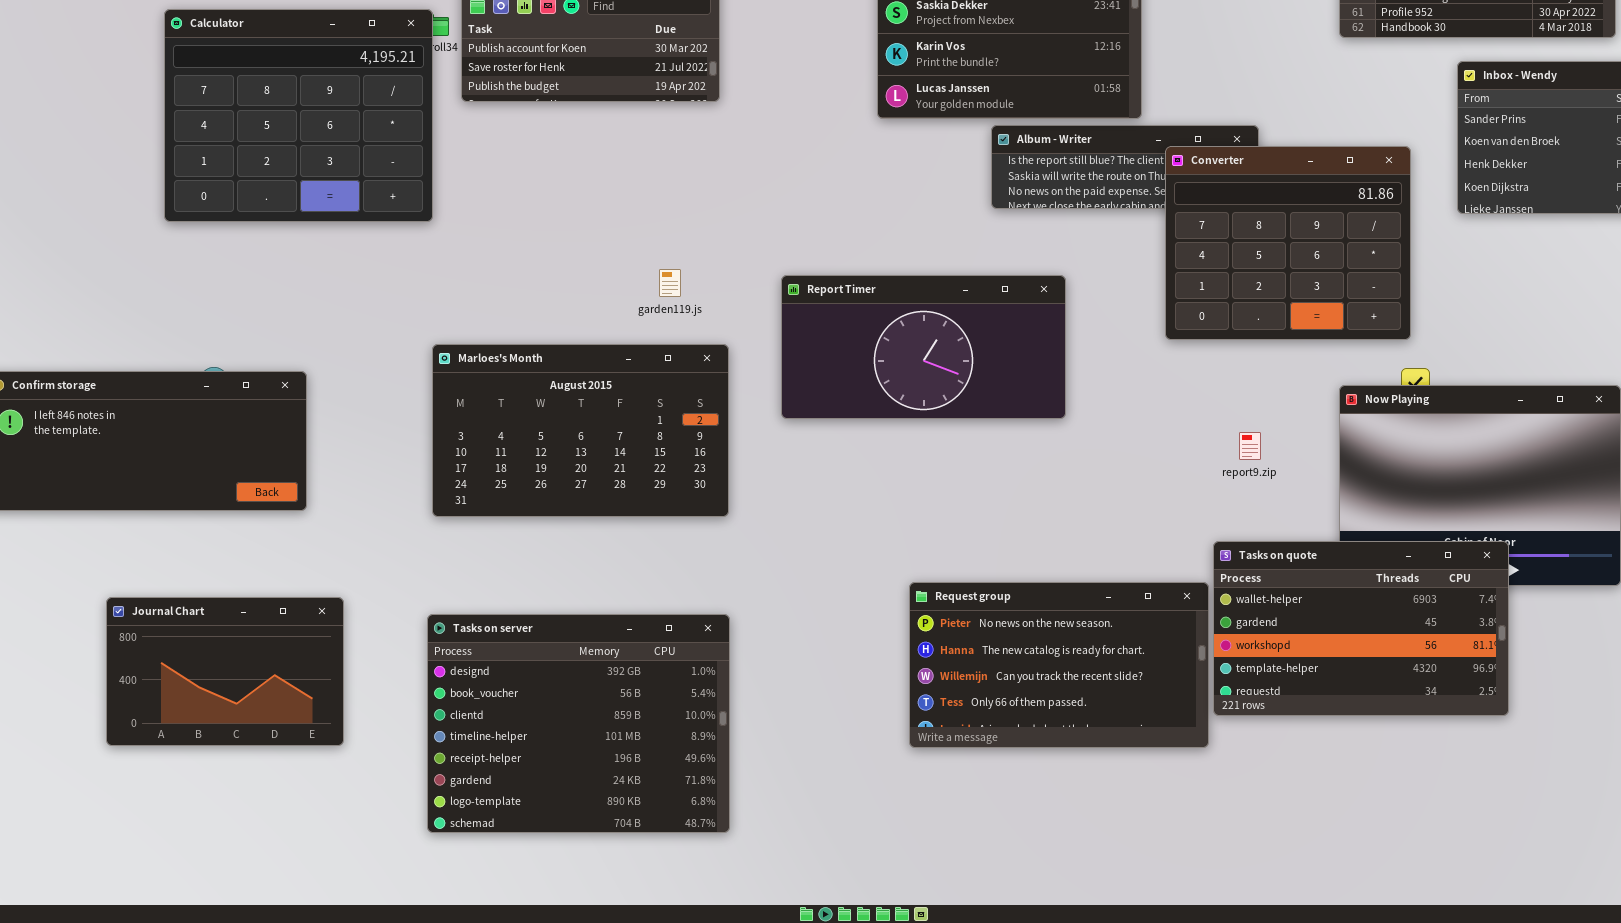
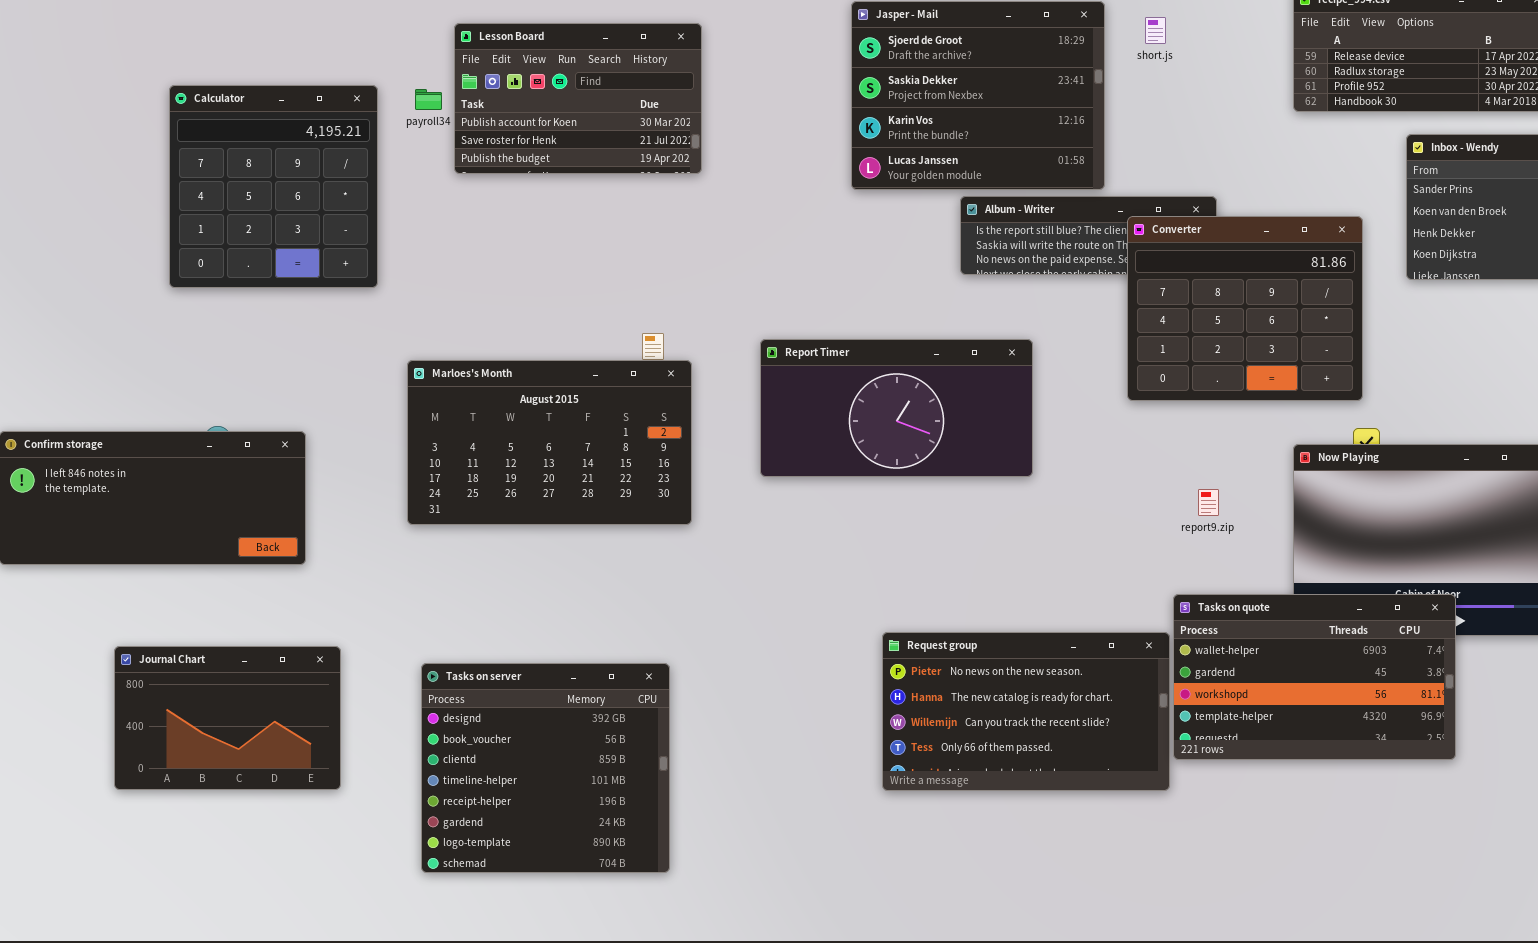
Calculator: [164,9,433,222] -> [169,85,378,288], resized
Marloes's Month: [432,344,729,517] -> [407,360,692,525], moved
Tasks on server: [427,614,730,833] -> [421,663,670,873], resized

